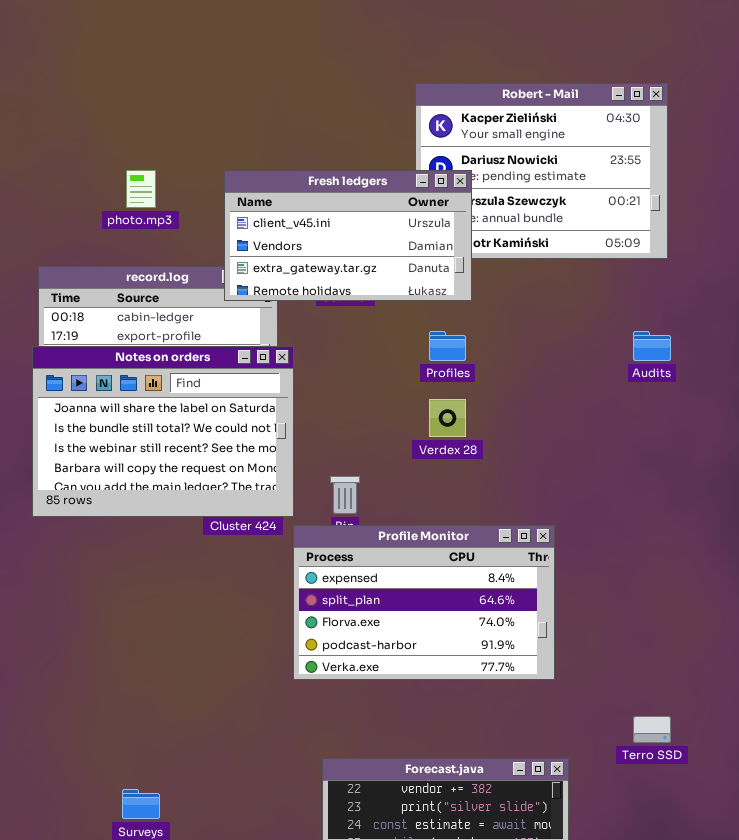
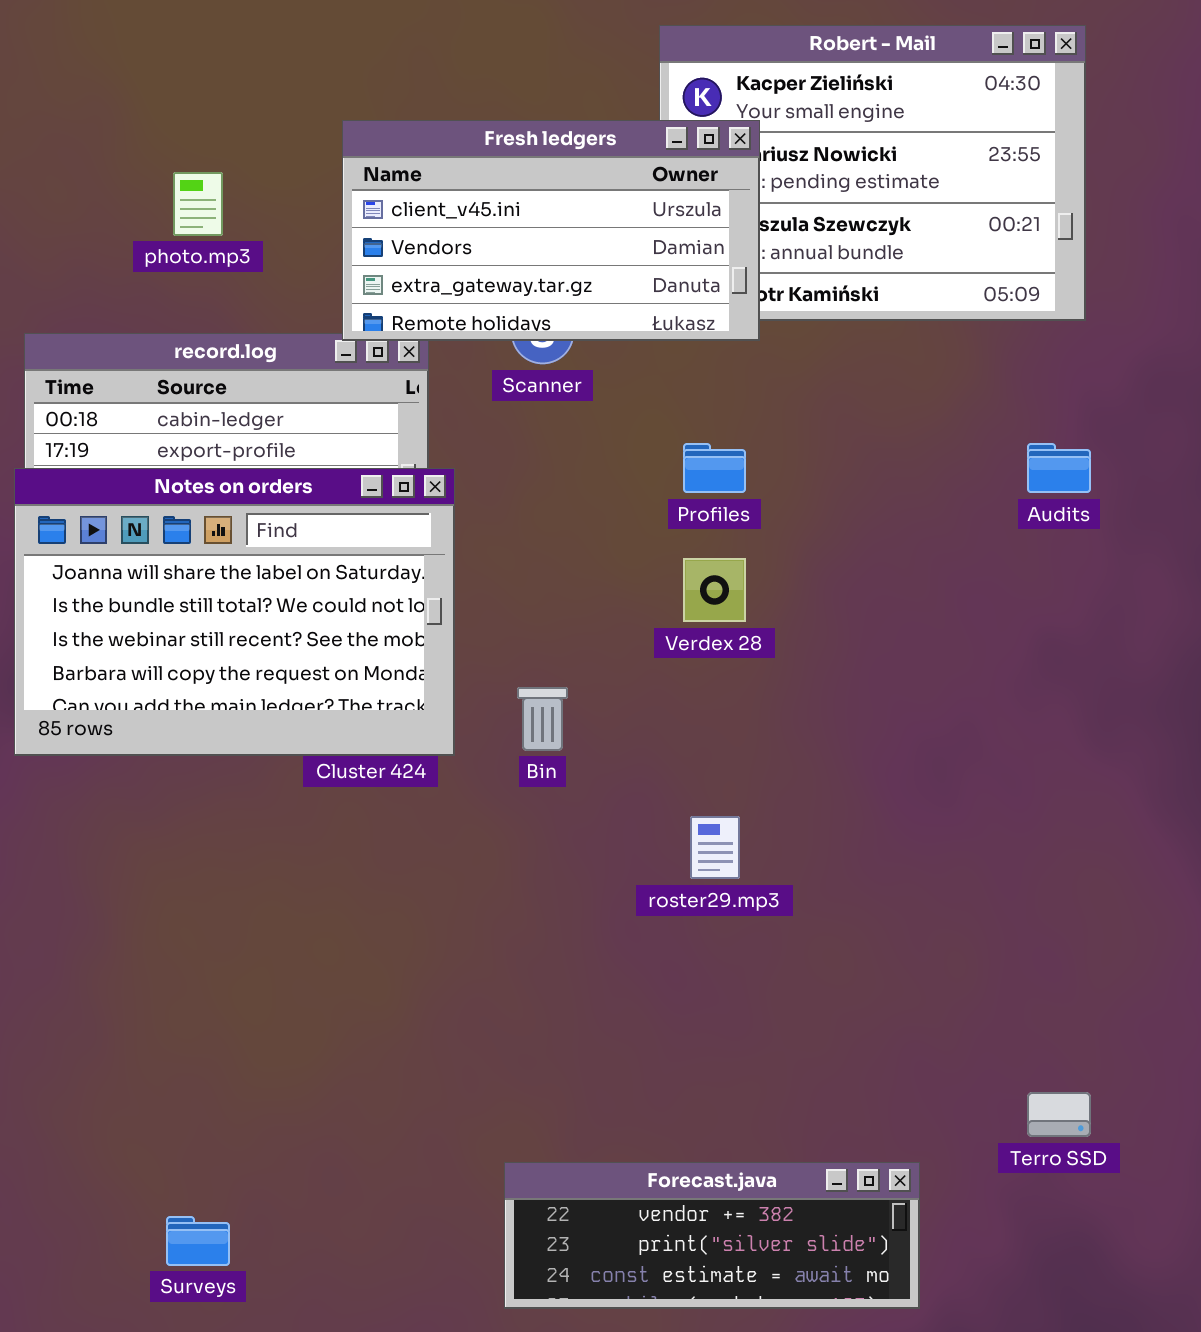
Fresh ledgers: [224,170,472,301] -> [342,120,760,341], moved
Profile Monitor: [293,525,555,680] -> none, closed

